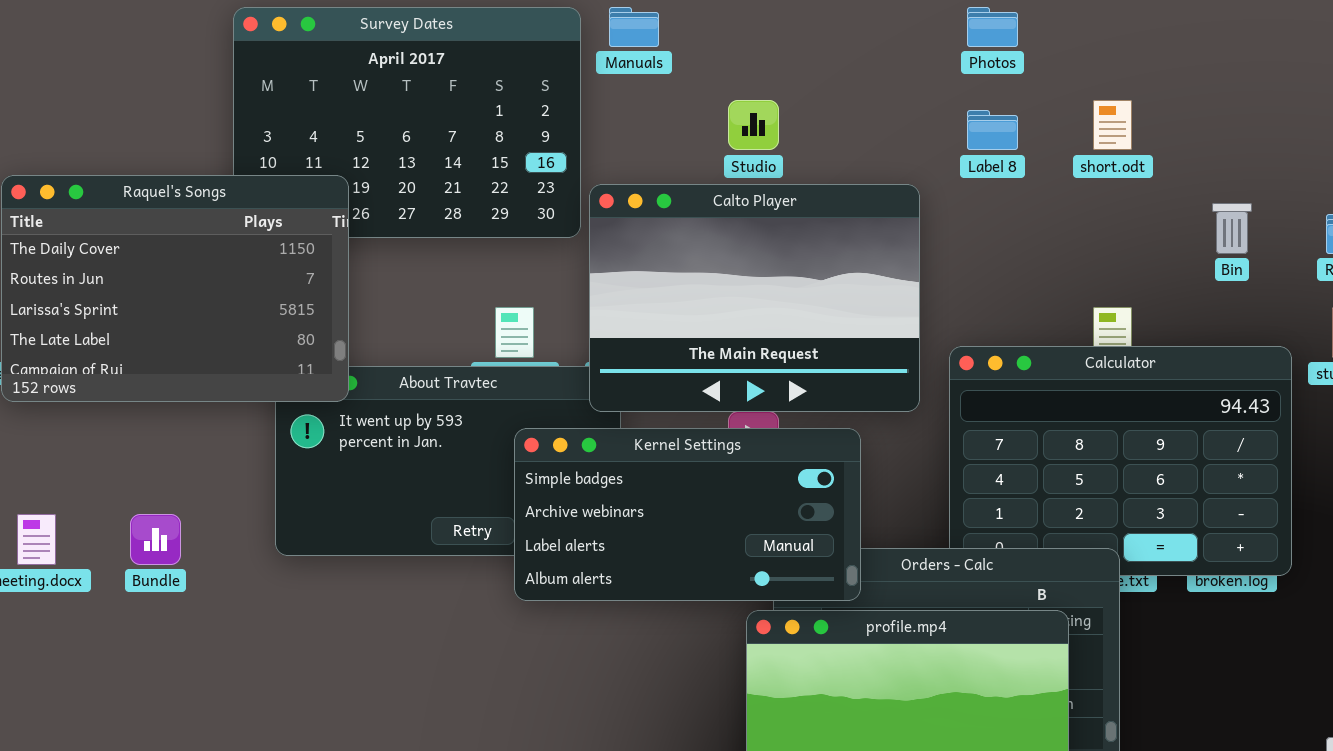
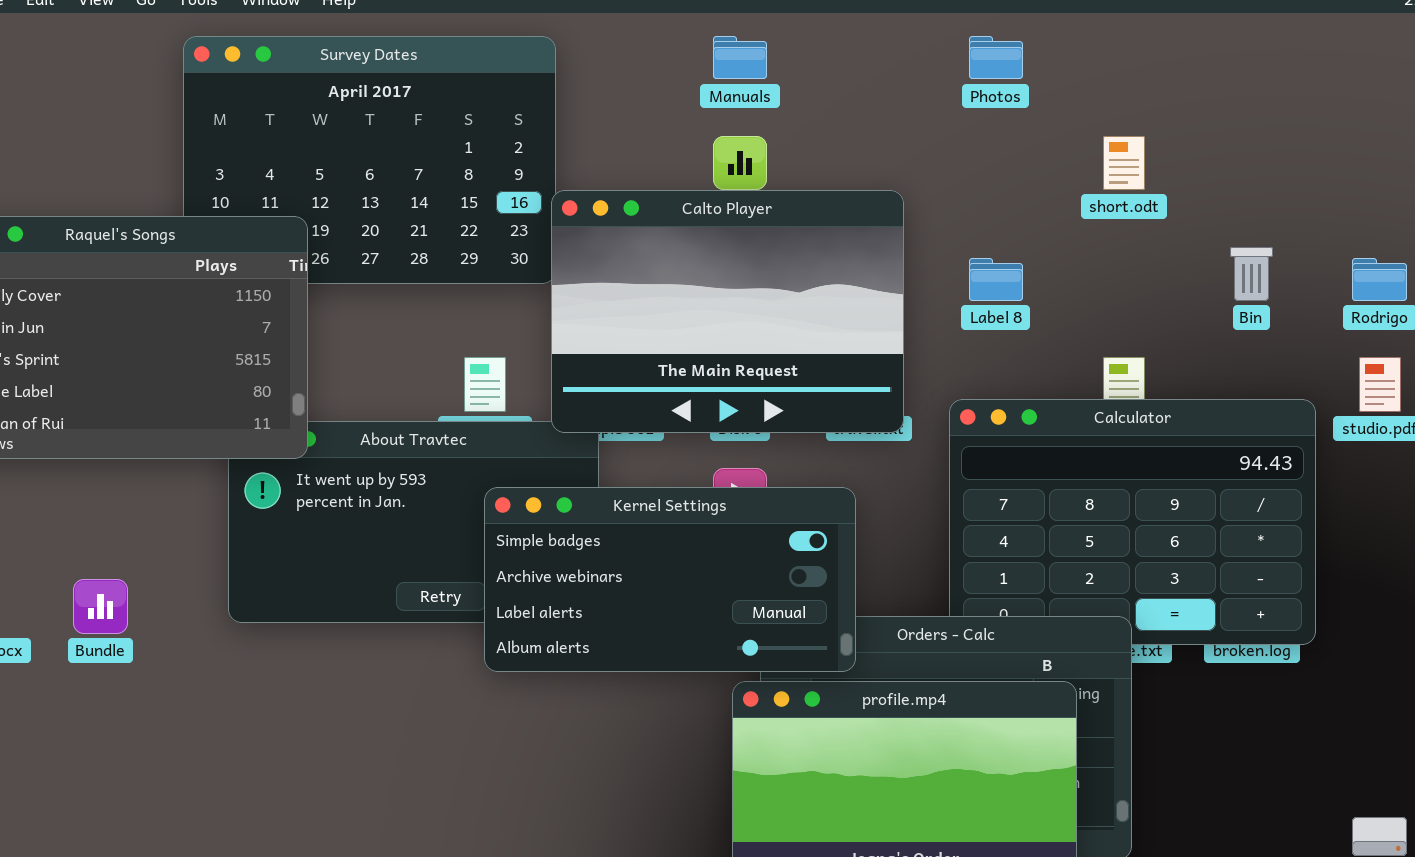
Manuals: [609,7,659,47] -> [713,36,767,79], moved
Label 8: [967,110,1018,150] -> [969,258,1023,301], moved
Calto Player: [589,184,920,412] -> [551,190,904,433], moved

